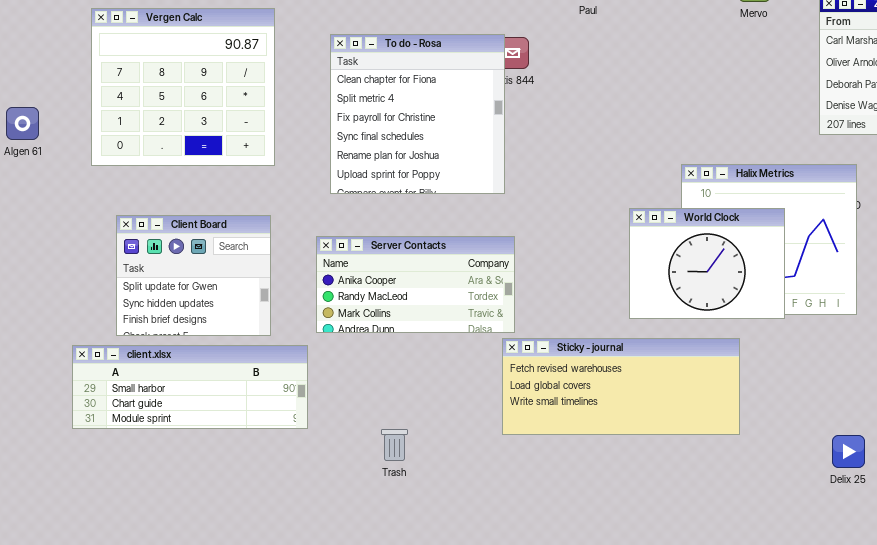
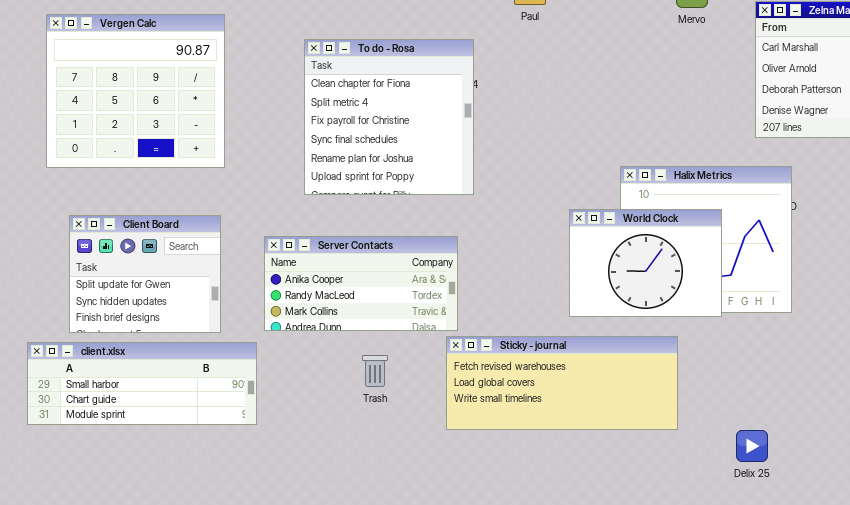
To do - Rosa: [330,34,505,194] -> [304,39,474,195], moved
Trash: [381,429,408,461] -> [362,355,388,387], moved
Delix 25: [832,435,865,468] -> [736,430,768,462], moved

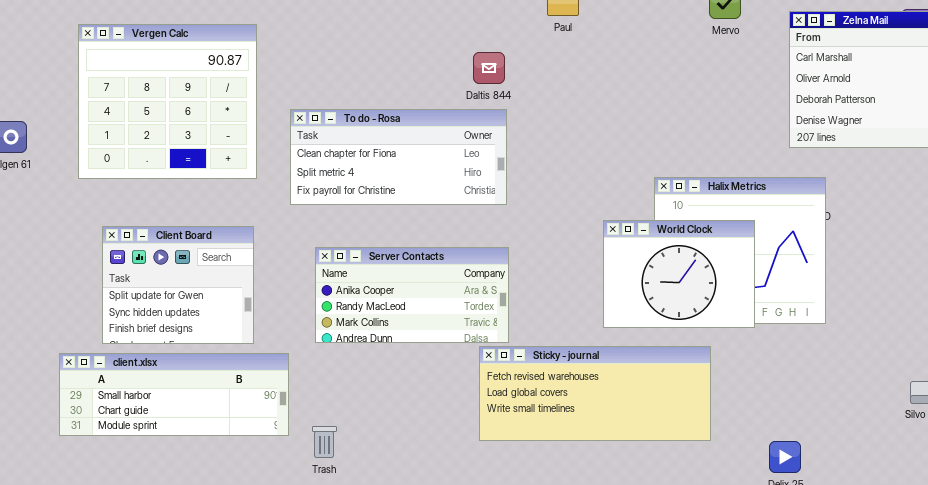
To do - Rosa: [304,39,474,195] -> [290,109,507,205], resized
Server Contacts: [264,236,458,331] -> [315,247,509,343], moved
Trash: [362,355,388,387] -> [312,426,337,458], moved

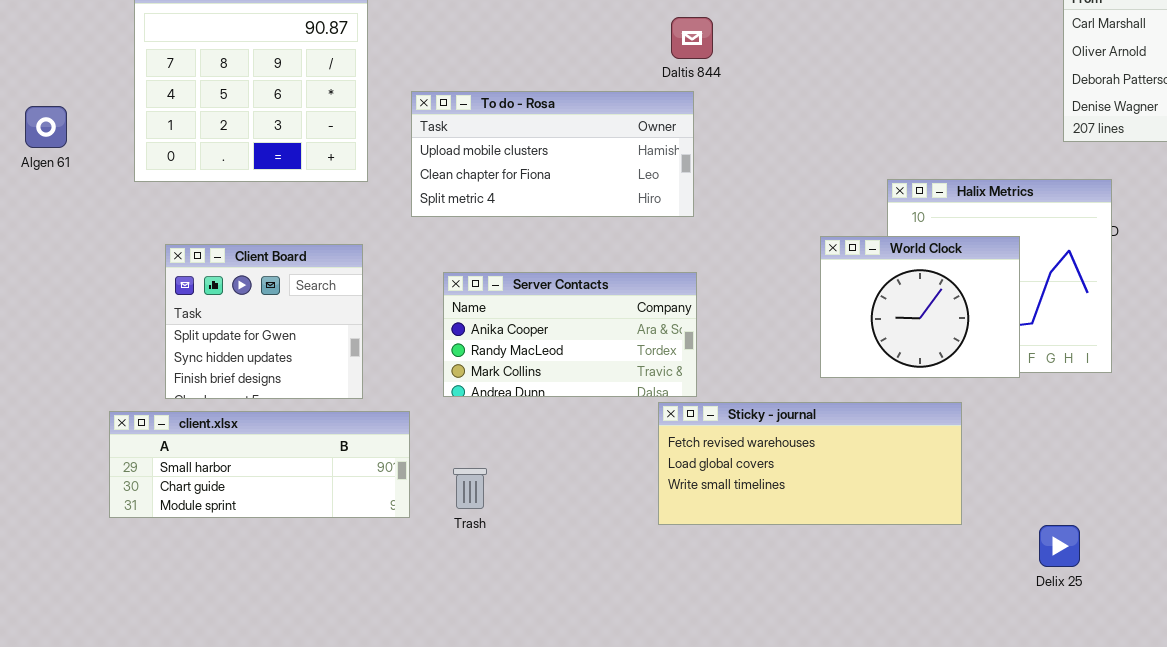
Daltis 844: [473,52,505,84] -> [671,17,713,59], moved
To do - Rosa: [290,109,507,205] -> [411,91,694,217], scrolled up 1 row
Trash: [312,426,337,458] -> [453,468,487,509], moved

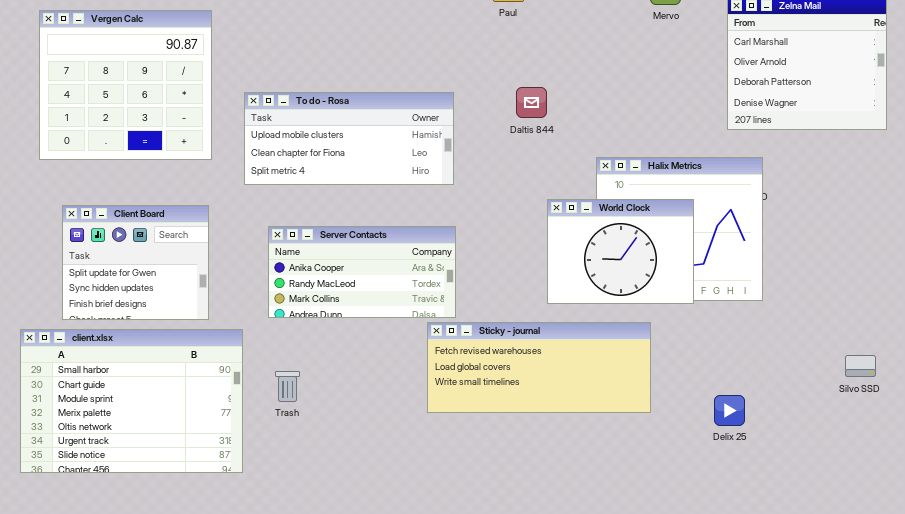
Daltis 844: [671,17,713,59] -> [516,87,547,118], moved
client.xlsx: [109,411,410,518] -> [20,329,243,473], resized
Delix 25: [1039,525,1080,567] -> [714,395,745,426], moved

